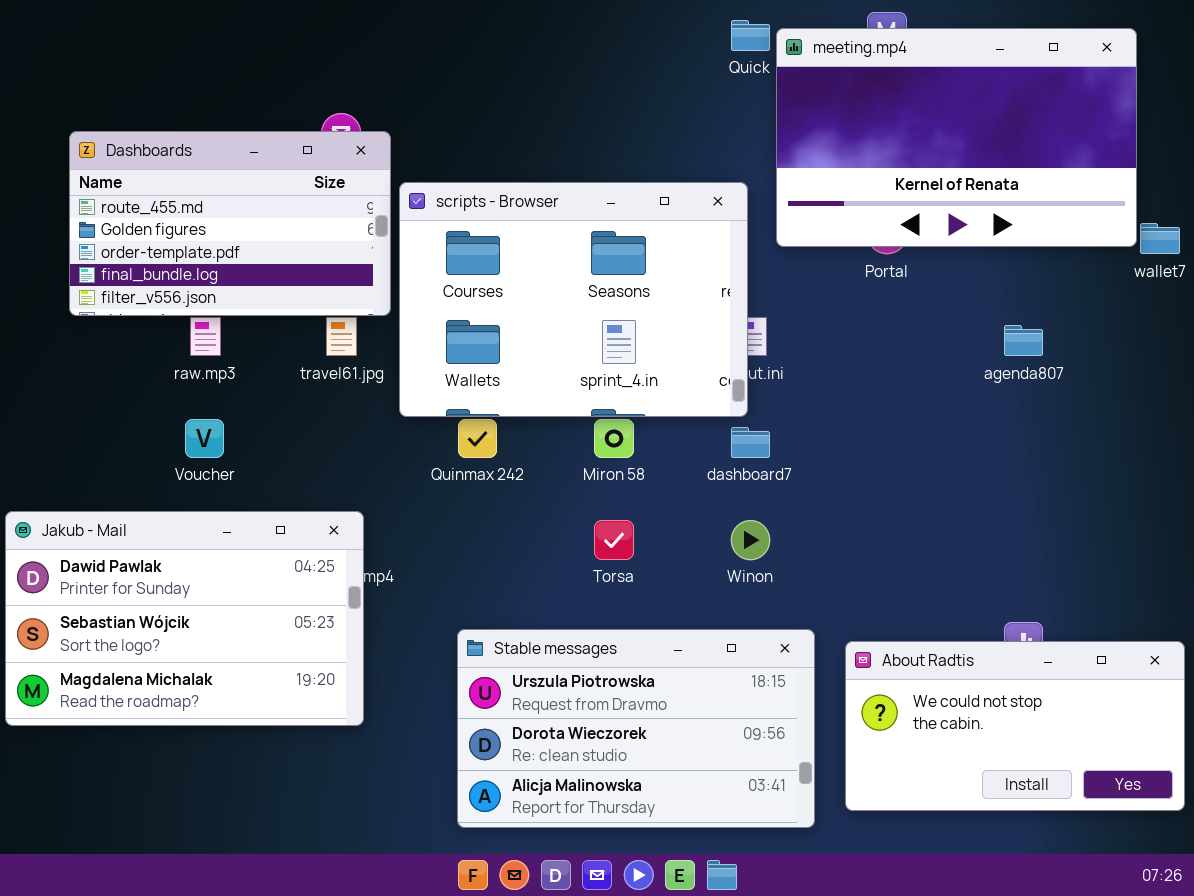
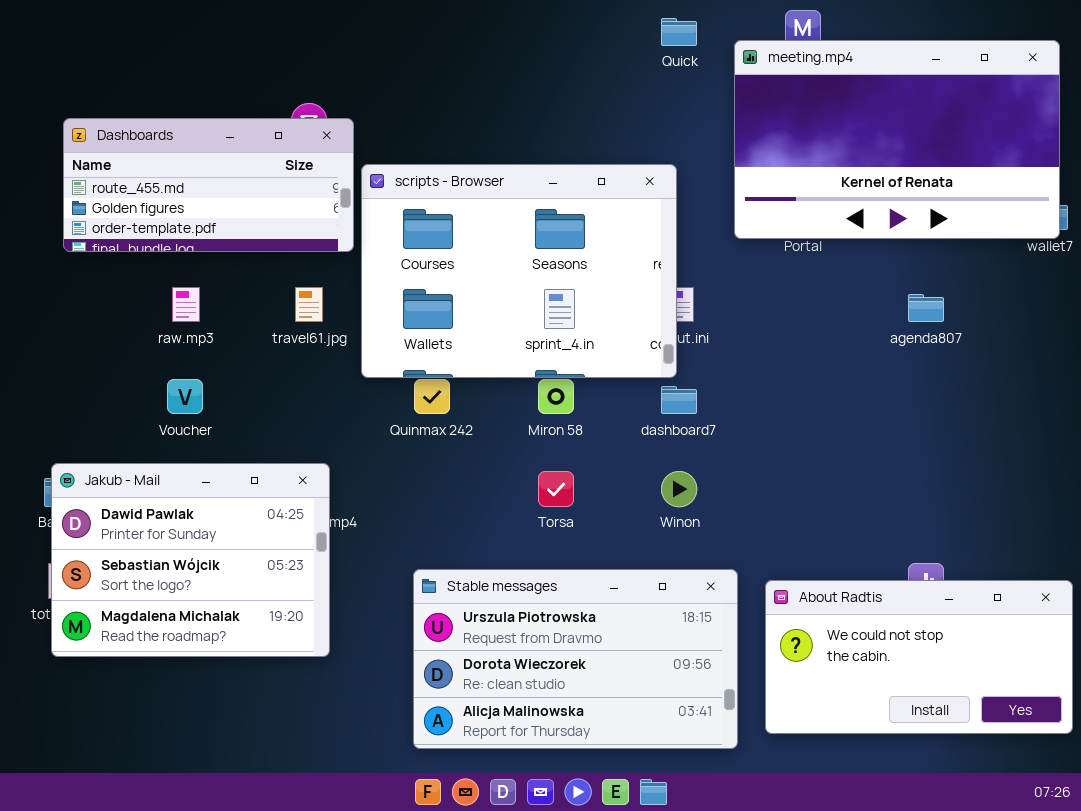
meeting.mp4: [776,28,1137,247] -> [734,40,1060,239], moved
Dashboards: [69,131,391,316] -> [63,118,354,252], resized
Jakub - Mail: [5,511,364,726] -> [51,463,330,657], resized

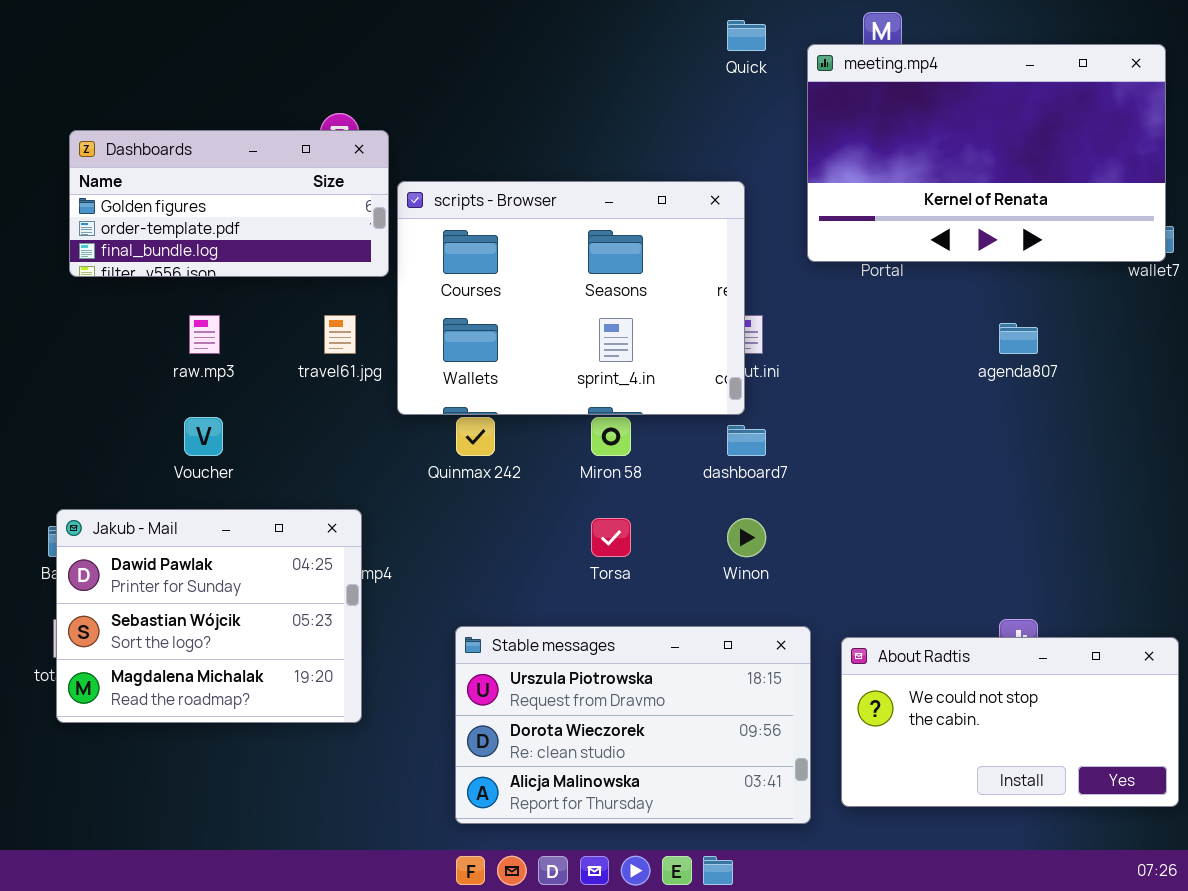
Dashboards: [63,118,354,252] -> [69,130,389,277], scrolled down 1 row

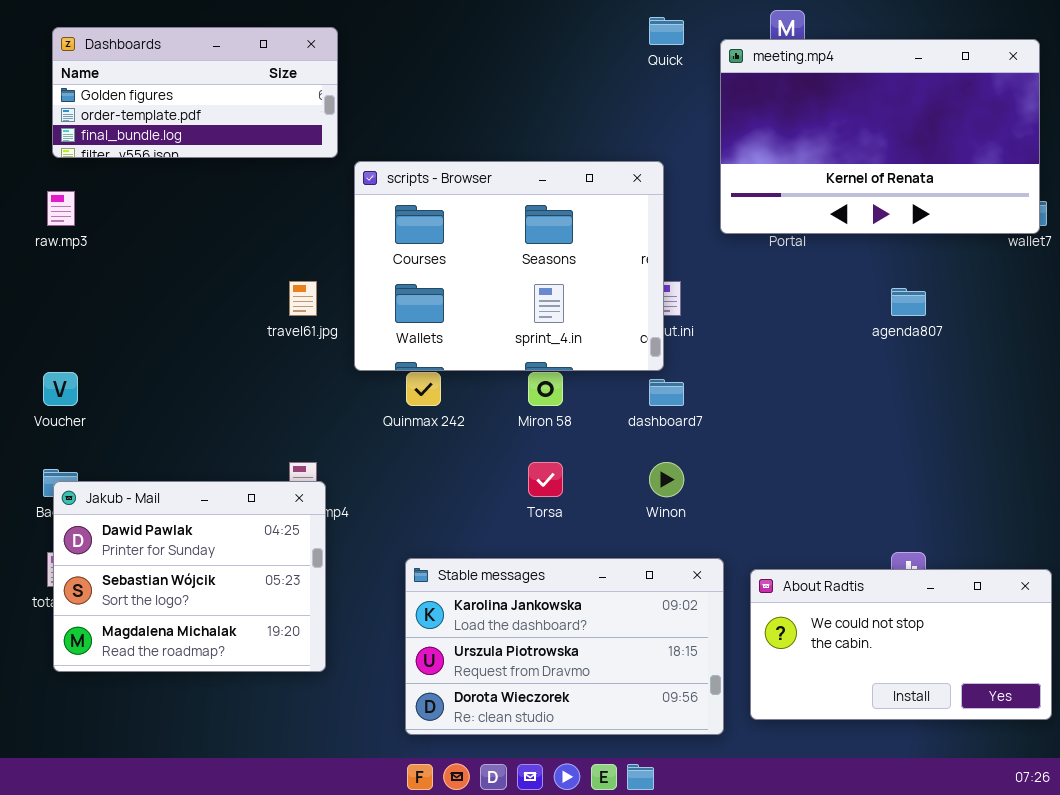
Dashboards: [69,130,389,277] -> [52,27,338,158], moved
raw.mp3: [189,315,220,354] -> [47,191,75,226], moved
Voucher: [184,417,223,456] -> [43,372,78,406], moved
Jakub - Mail: [56,509,362,723] -> [53,481,326,672], moved
Stable messages: [455,626,811,824] -> [405,558,724,735], scrolled up 1 row

